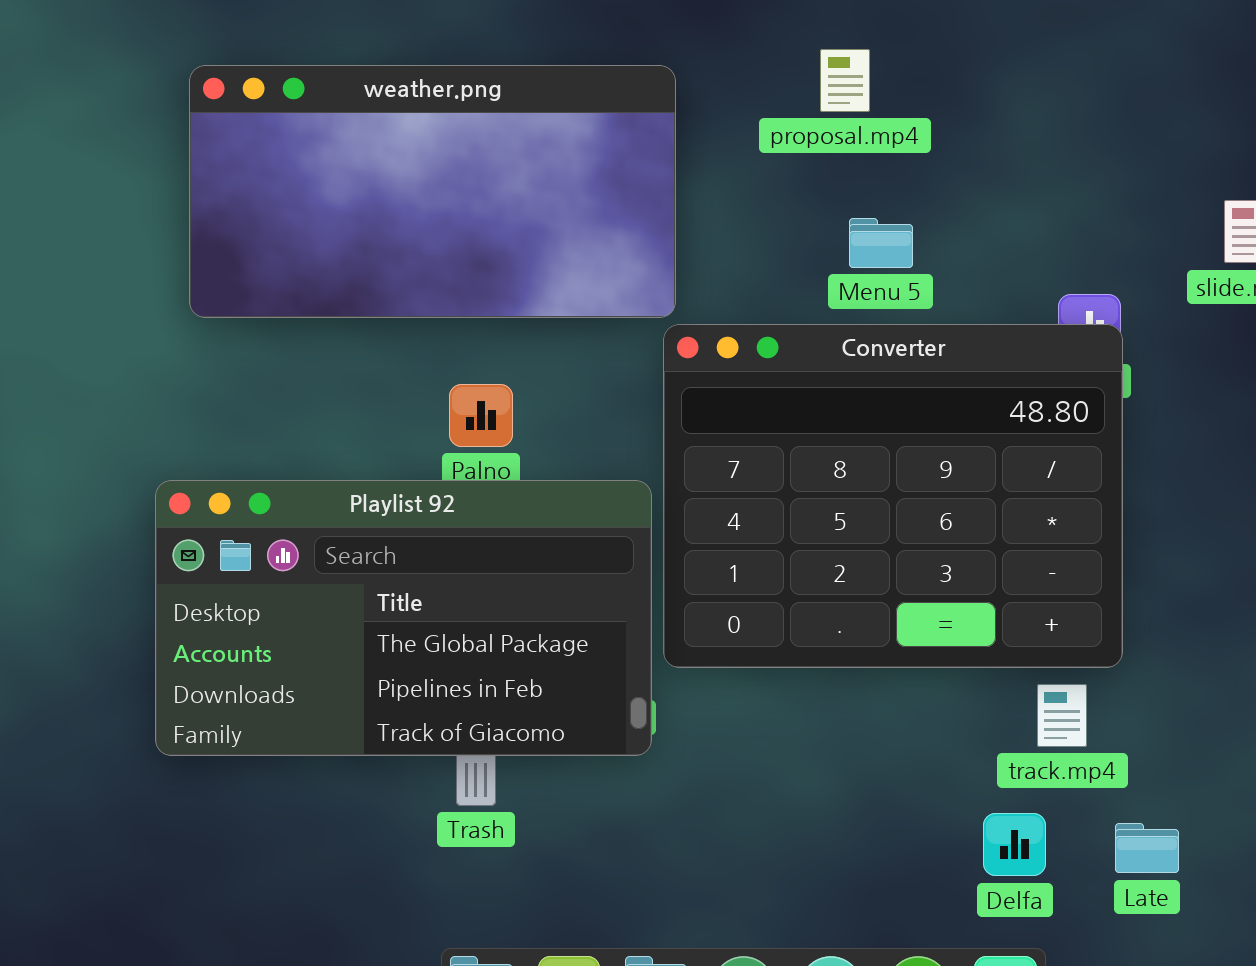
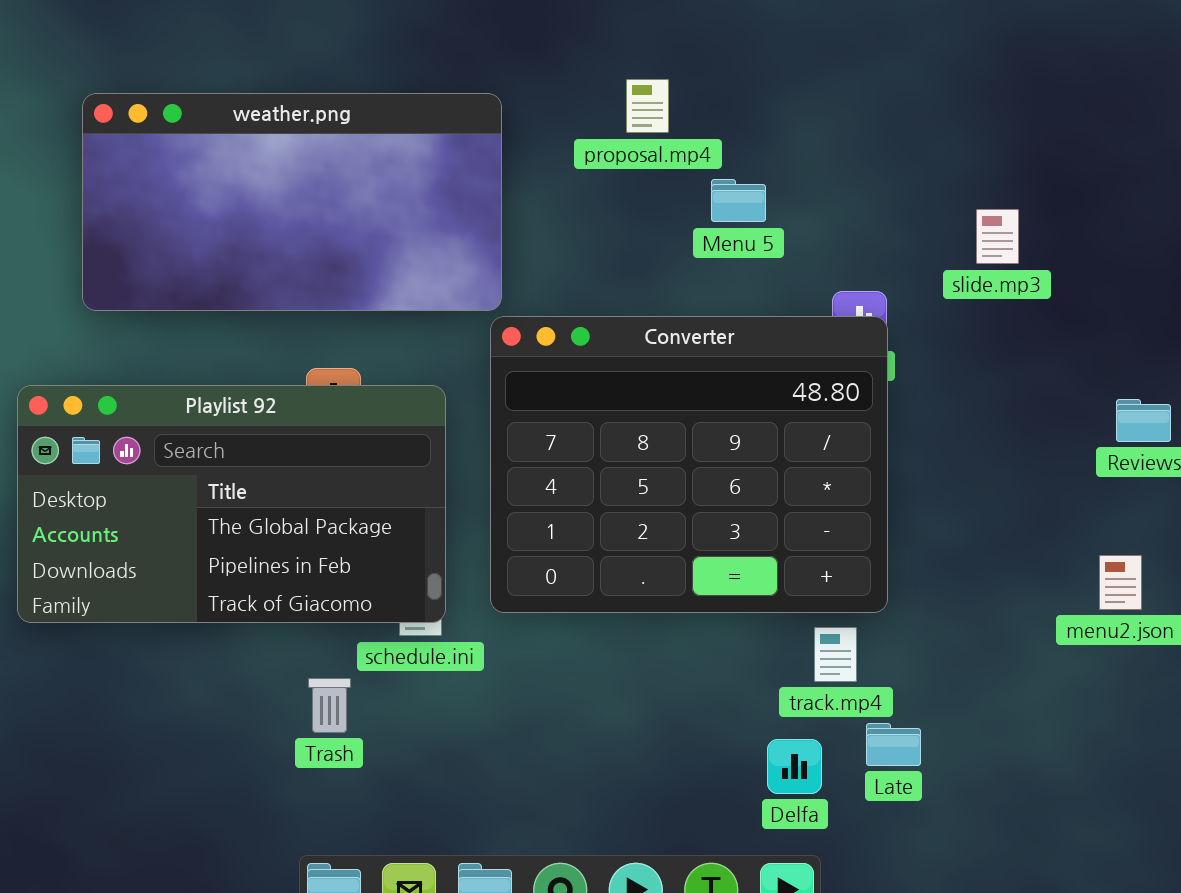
Menu 5: [849,218,913,268] -> [711,179,766,222], moved
Playlist 92: [155,480,652,756] -> [17,385,446,623], moved
Late: [1115,823,1179,873] -> [866,723,921,766], moved

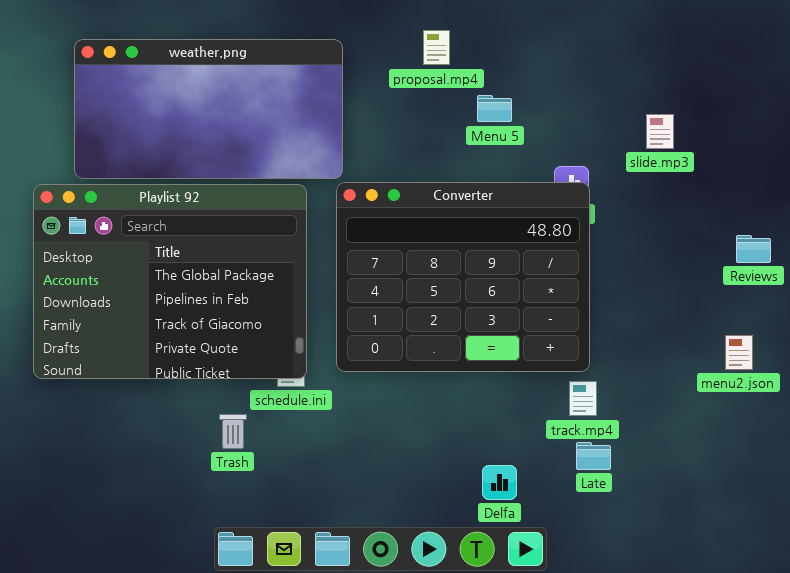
Playlist 92: [17,385,446,623] -> [33,184,307,379], resized
track.mp4: [814,627,857,682] -> [569,381,597,416], moved
Delfa: [767,739,822,794] -> [482,465,517,500], moved

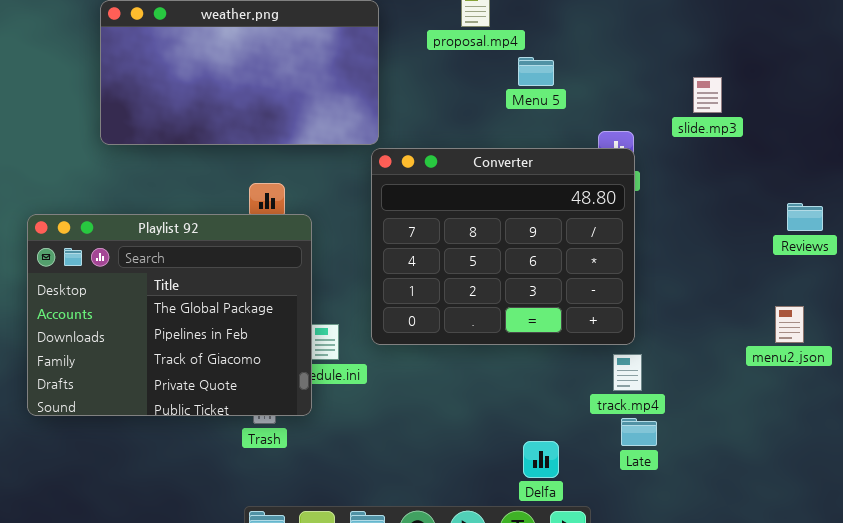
Playlist 92: [33,184,307,379] -> [27,214,312,416], moved

